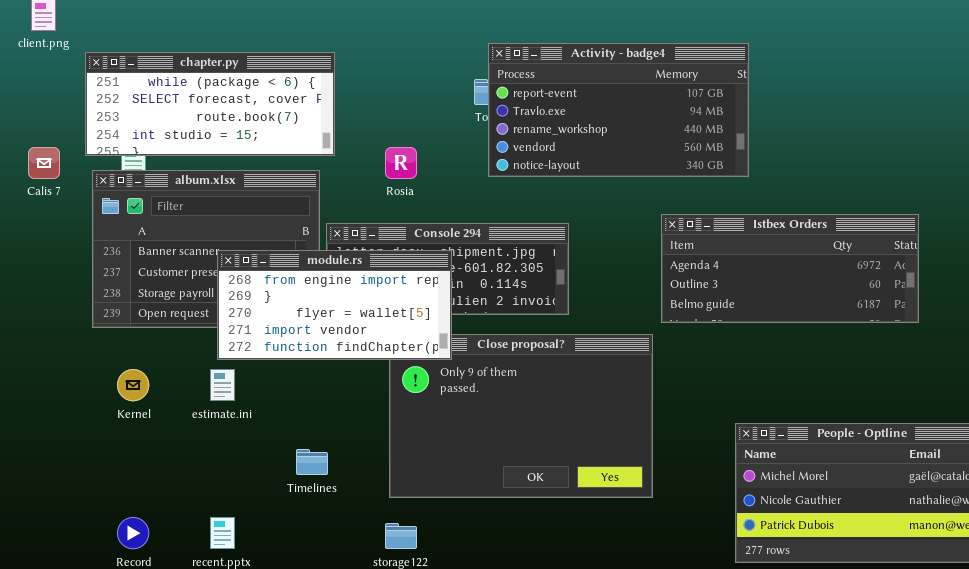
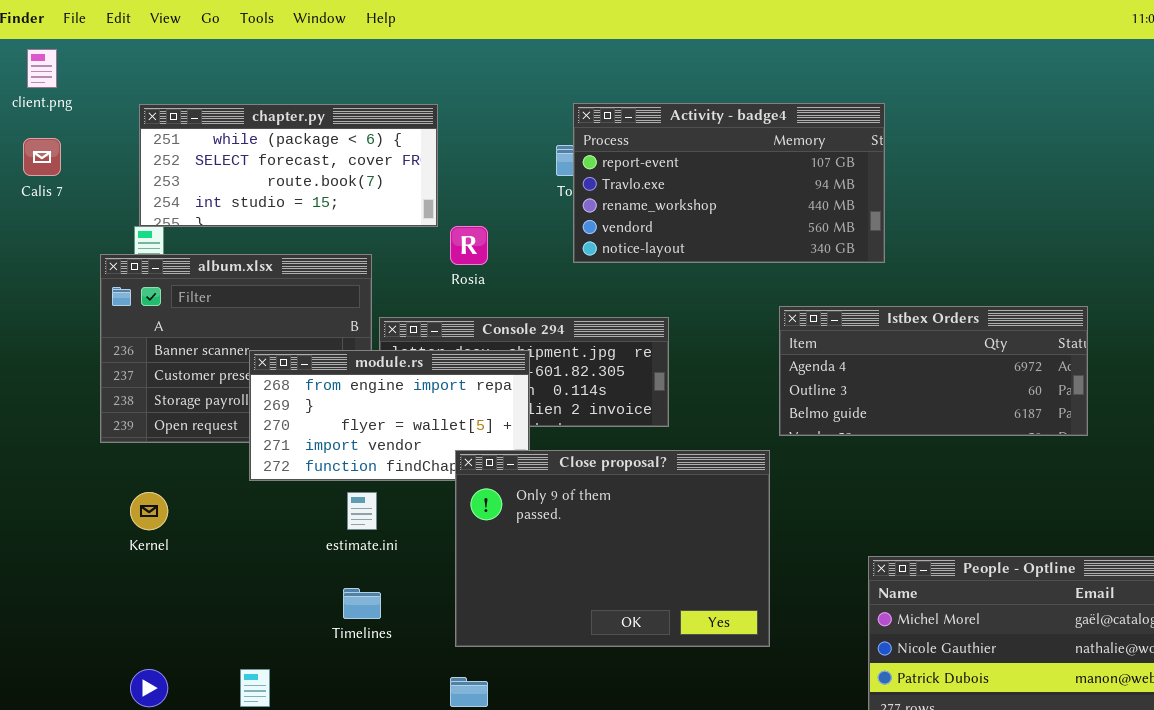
chapter.py: [85,52,335,156] -> [139,104,438,227], moved
Calis 7: [28,147,60,179] -> [23,138,61,176], moved
Close proposal?: [389,334,653,498] -> [455,450,770,647], raised
estimate.ini: [210,369,235,401] -> [347,492,377,530], moved

